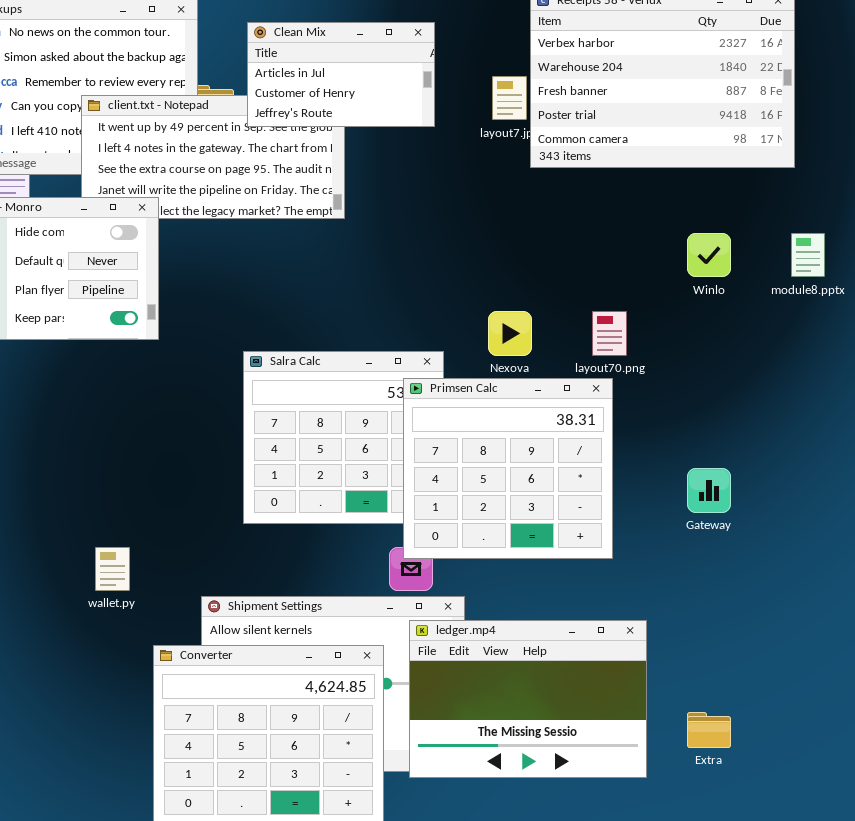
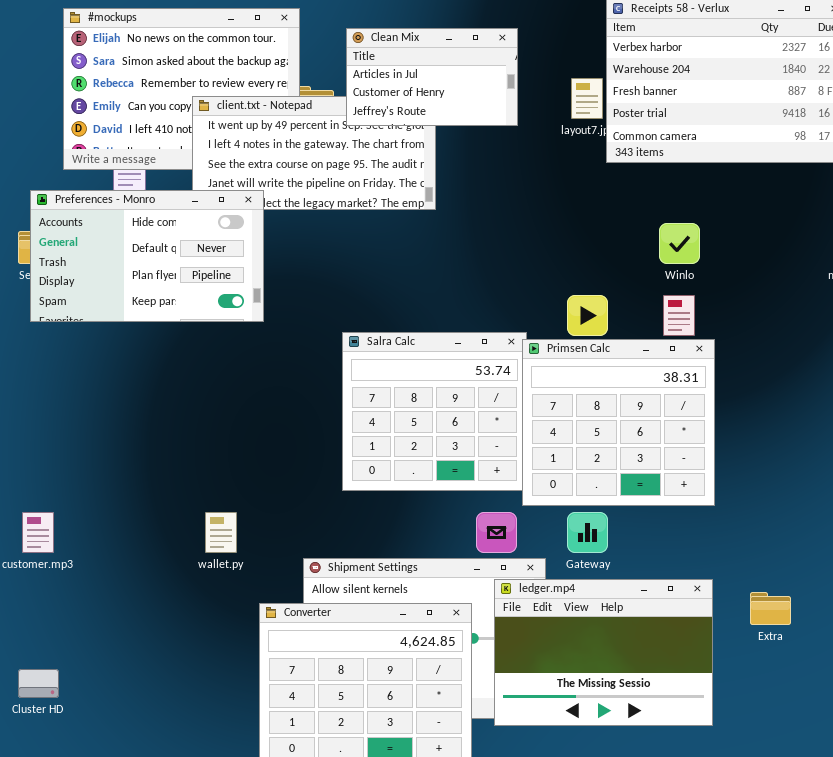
Winlo: [687,233,731,277] -> [659,223,700,264], moved
Primsen Calc: [403,378,613,559] -> [522,339,715,506], moved
Gateway: [687,468,731,513] -> [567,512,608,553], moved
Extra: [687,712,731,748] -> [750,592,791,625], moved

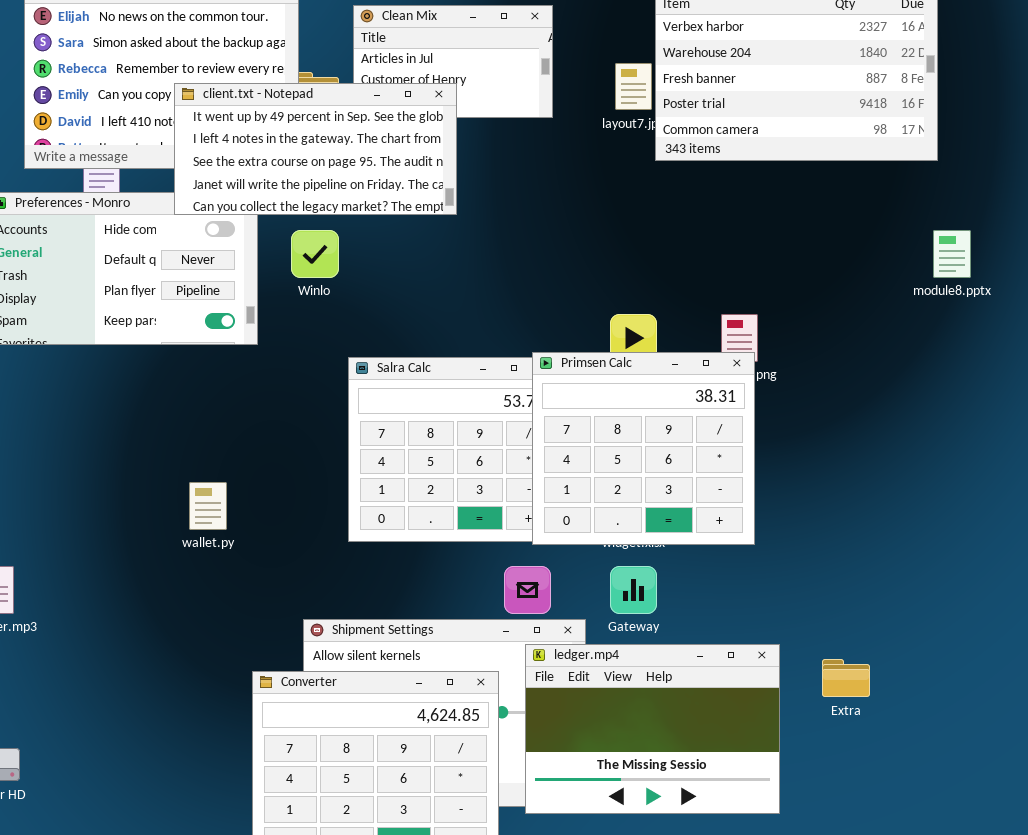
client.txt - Notepad: [192,96,436,210] -> [174,83,457,215], raised
Winlo: [659,223,700,264] -> [291,230,339,278], moved
Primsen Calc: [522,339,715,506] -> [532,352,755,545], moved
wallet.py: [205,512,237,553] -> [189,482,227,530], moved

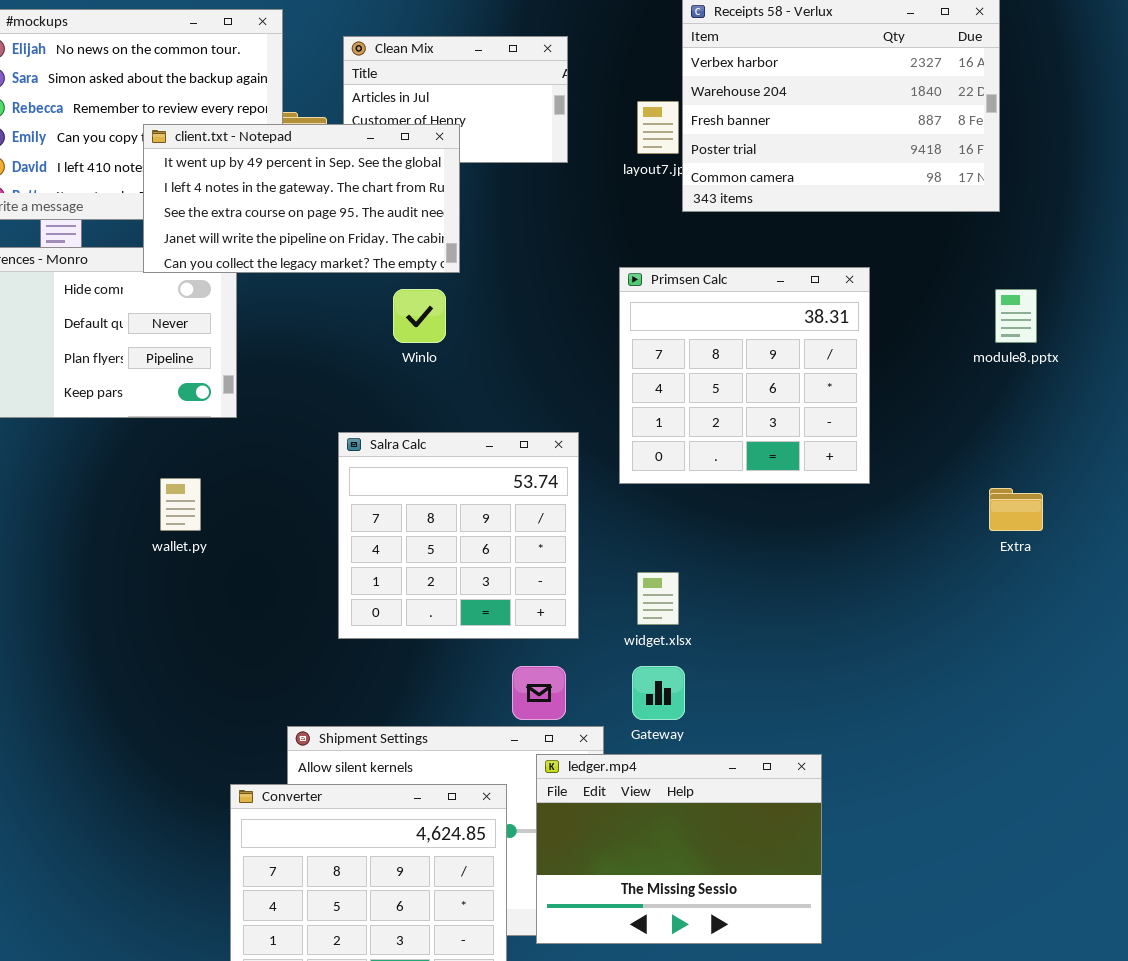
Winlo: [291,230,339,278] -> [393,289,446,343], moved
Primsen Calc: [532,352,755,545] -> [619,267,870,484], moved
wallet.py: [189,482,227,530] -> [160,478,201,531], moved
Extra: [822,659,870,697] -> [989,488,1043,531], moved

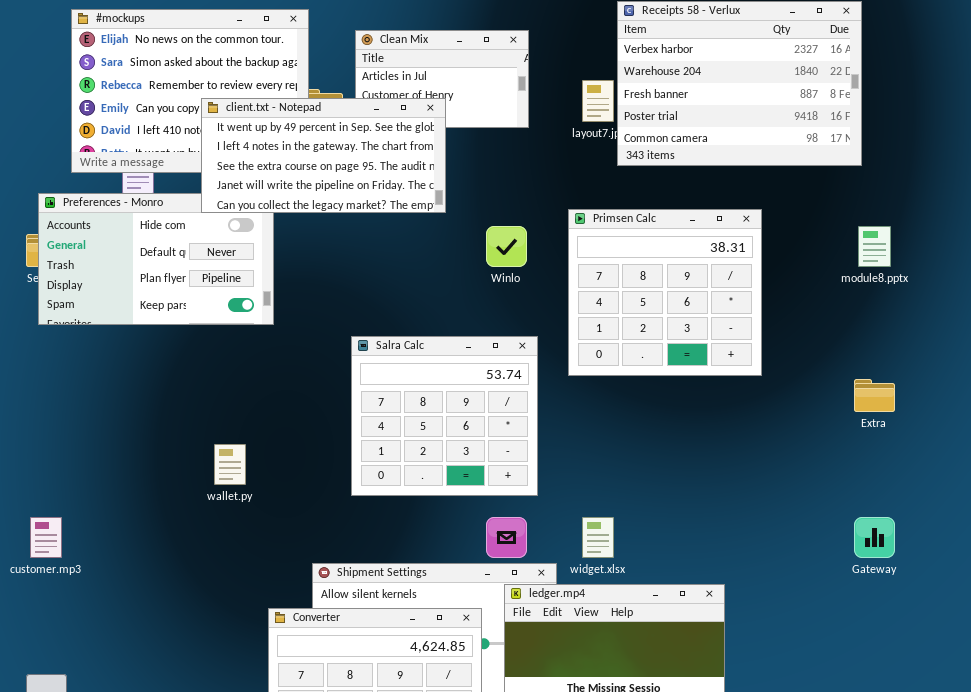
Winlo: [393,289,446,343] -> [486,226,527,267], moved
wallet.py: [160,478,201,531] -> [214,444,246,485], moved
widget.xlsx: [637,572,679,625] -> [582,517,614,558], moved
Gateway: [632,666,685,720] -> [854,517,895,558], moved

